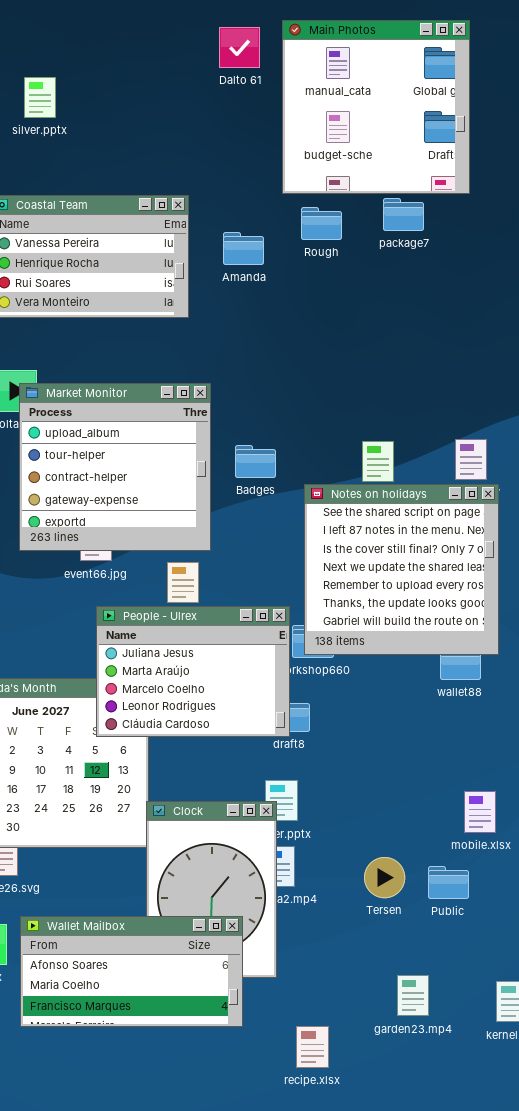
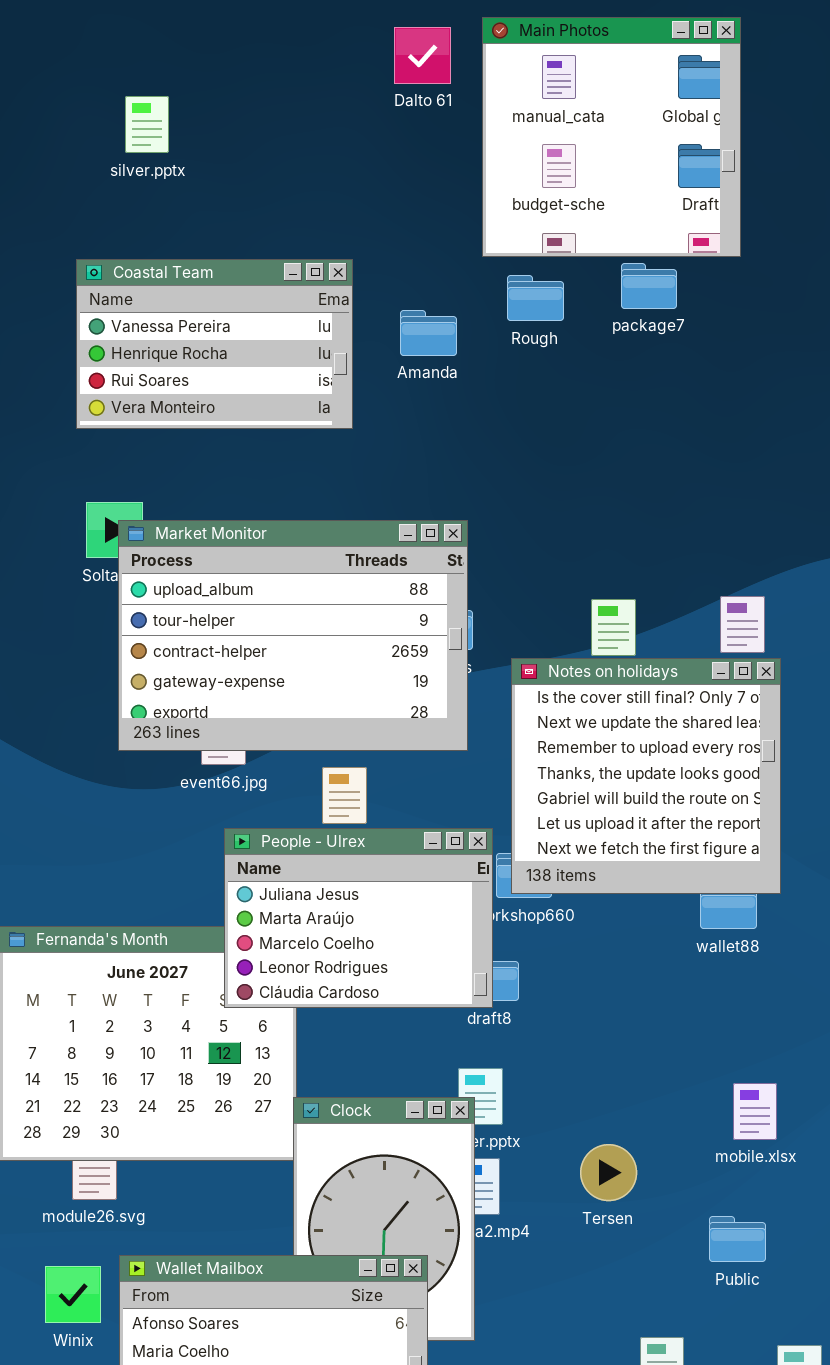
Market Monitor: [19,383,211,551] -> [118,520,468,751], resized
Notes on holidays: [304,484,499,655] -> [511,658,781,894], scrolled down 2 rows
Tersen: [364,857,405,898] -> [580,1144,637,1201], moved
Public: [428,866,469,899] -> [709,1216,766,1262], moved

